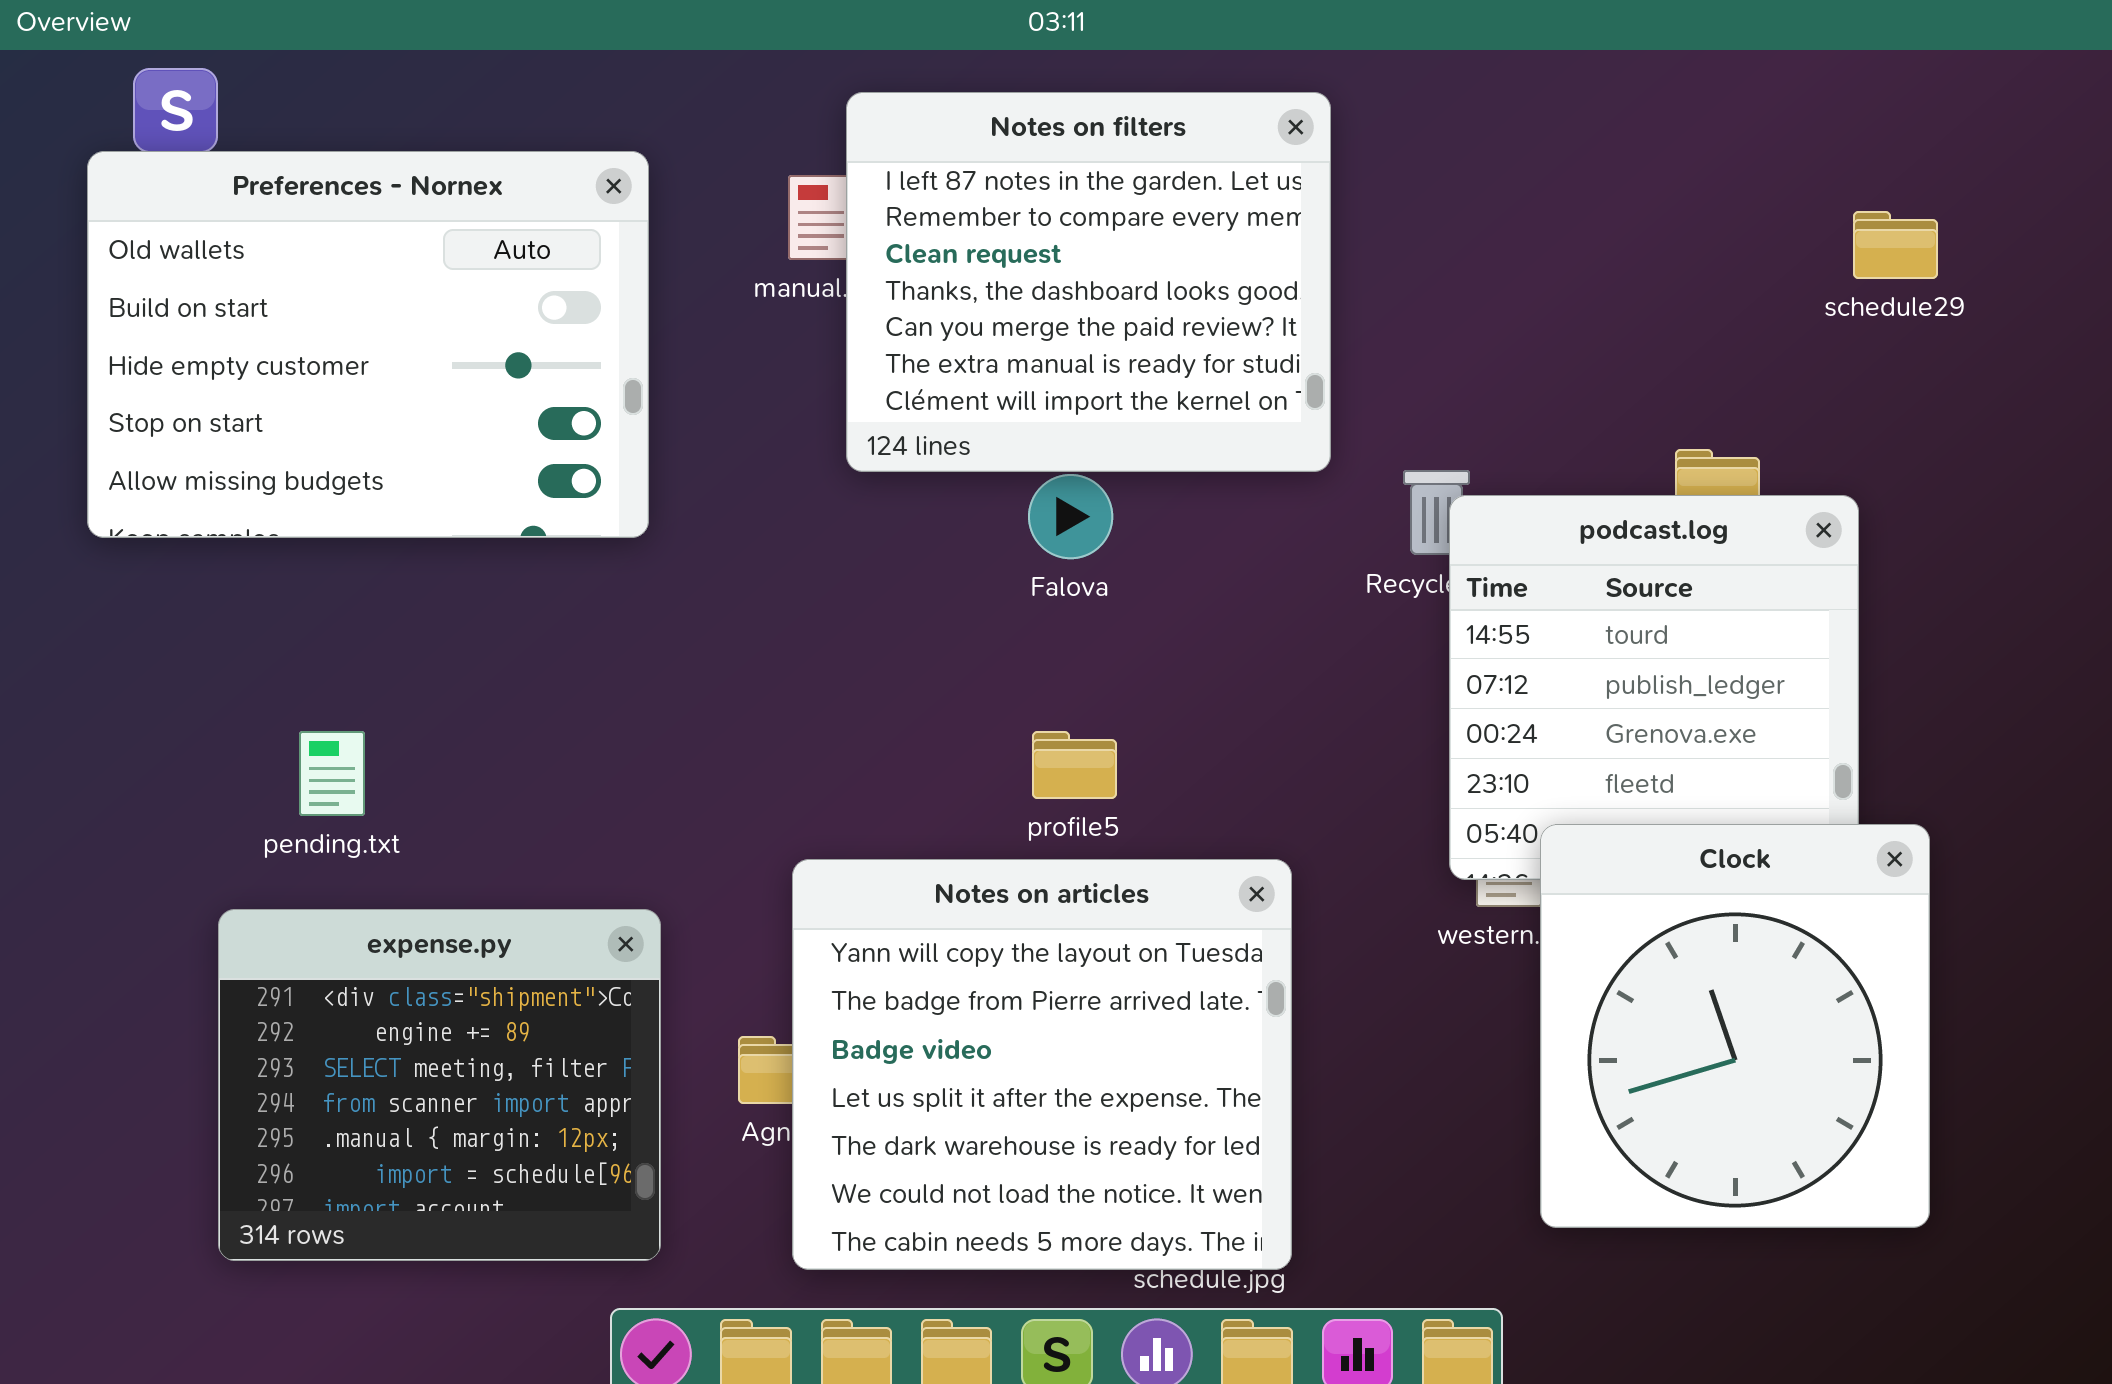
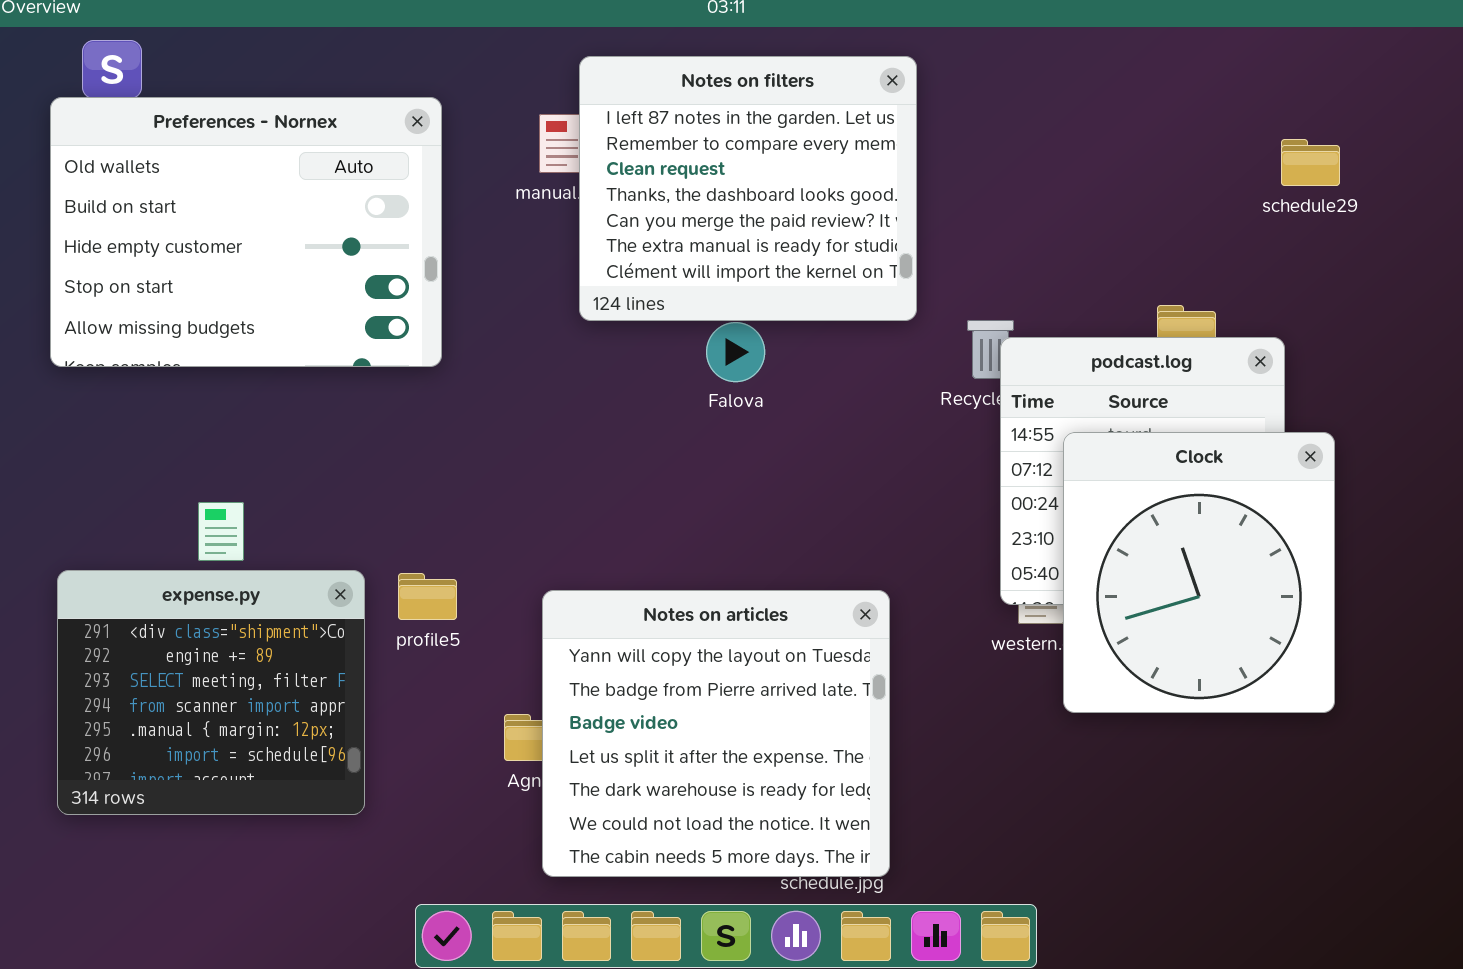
profile5: [1032,731,1117,799] -> [398,573,457,620], moved
Clock: [1540,824,1930,1228] -> [1063,432,1335,713], moved
expense.py: [218,909,661,1261] -> [57,570,365,815], moved

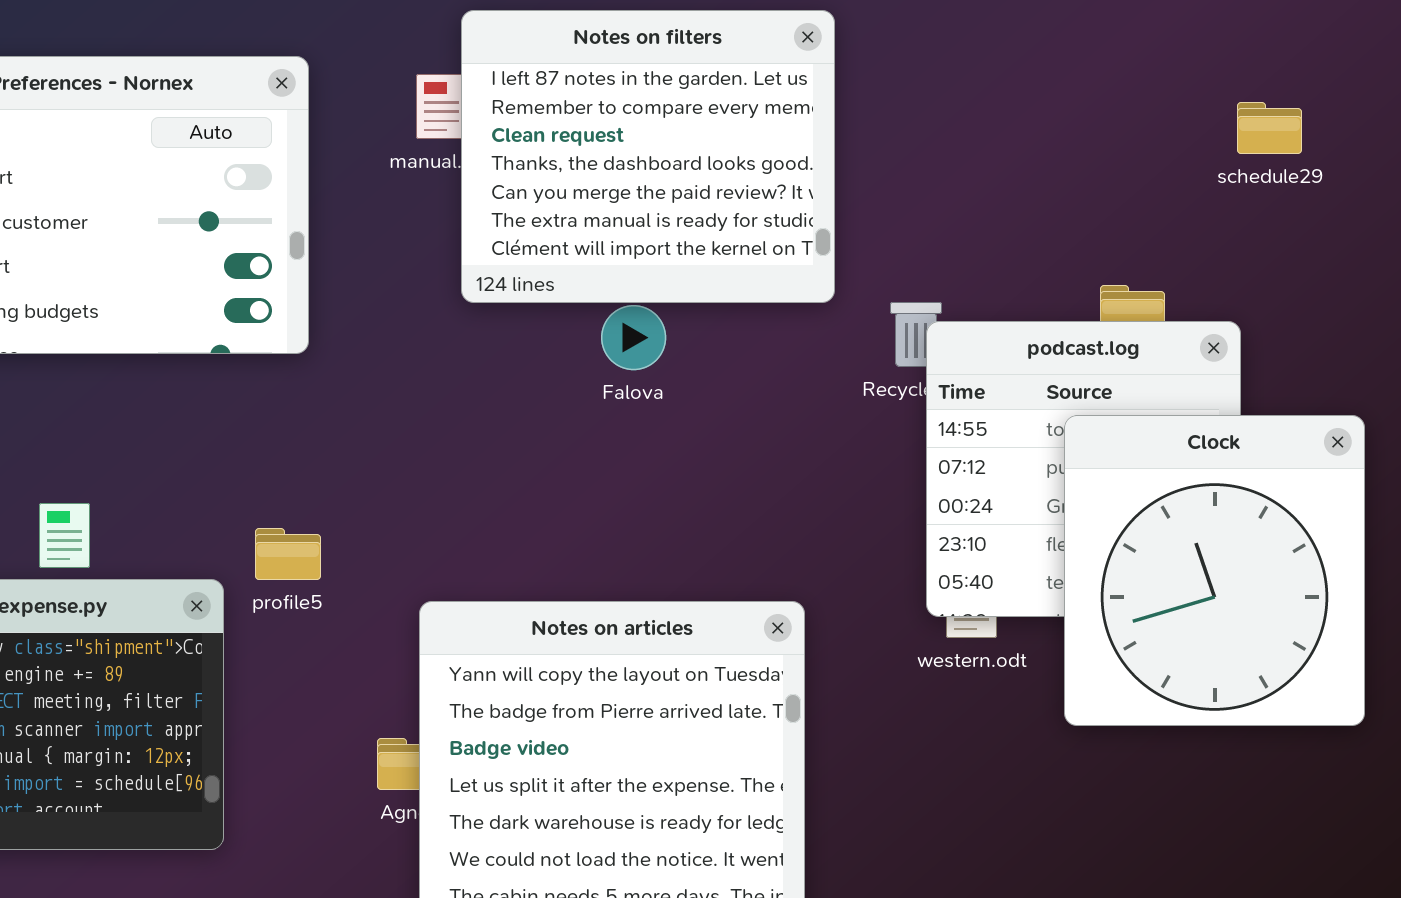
Clock: [1063,432,1335,713] -> [1064,415,1365,726], moved
profile5: [398,573,457,620] -> [255,528,321,580], moved

